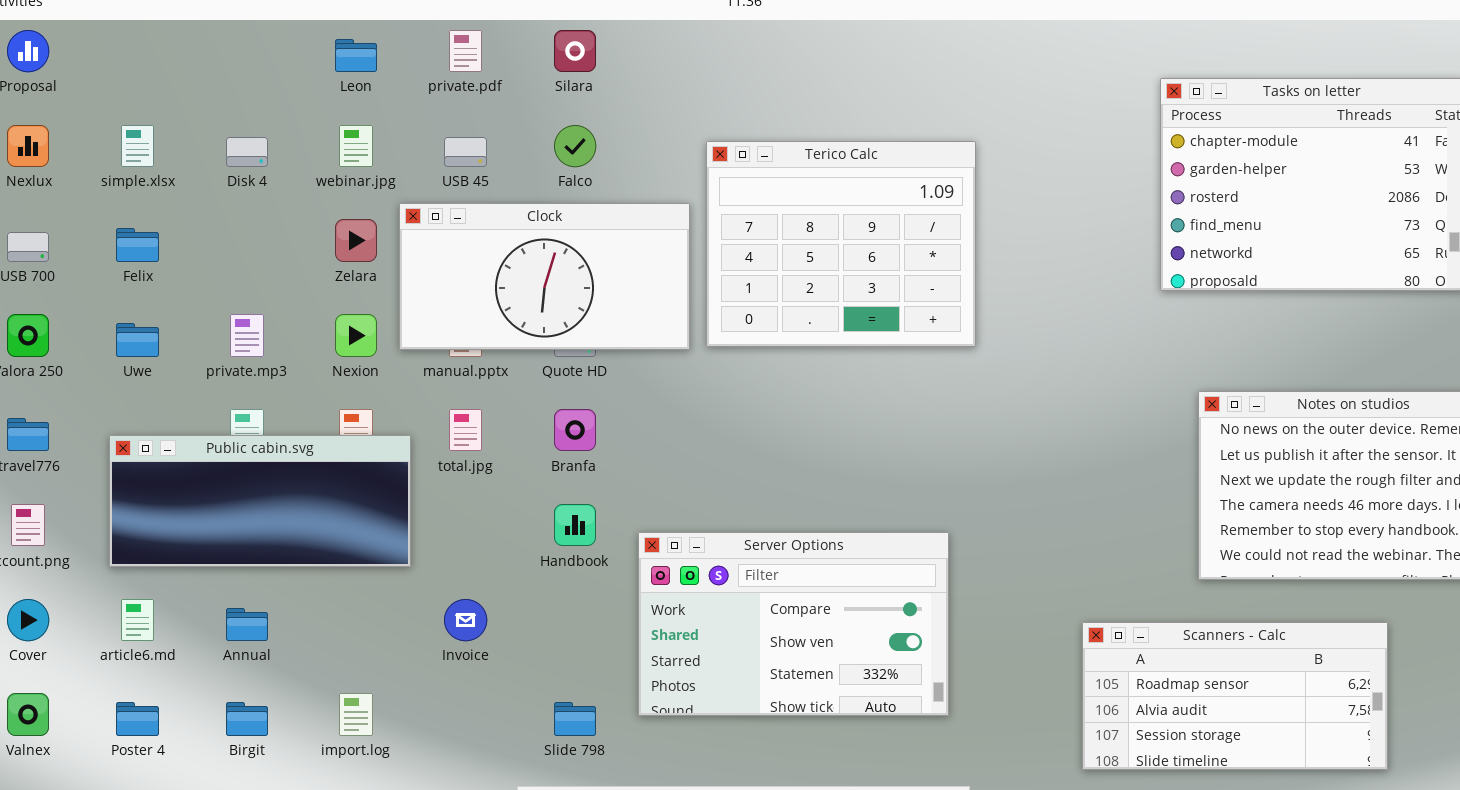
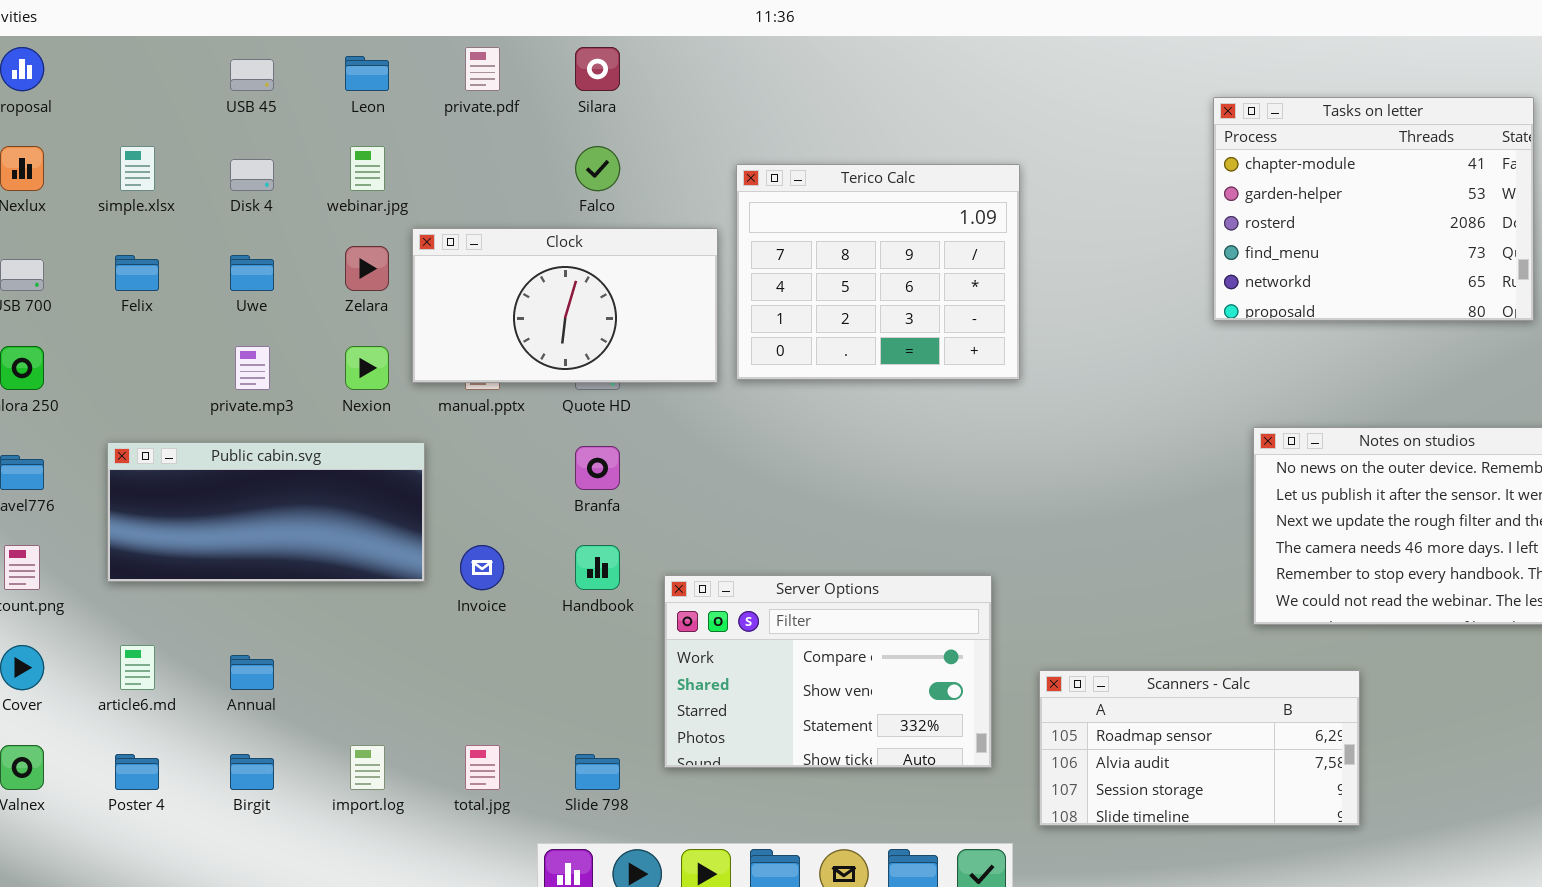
USB 45: [444,137,487,167] -> [230,59,274,91], moved
Uwe: [116,323,159,357] -> [230,255,274,291], moved
total.jpg: [449,409,482,451] -> [465,745,500,790], moved
Public cabin.svg: [109,435,411,567] -> [107,442,425,582], moved
Invoice: [444,599,487,641] -> [460,545,504,590], moved
Scanners - Calc: [1082,622,1388,770] -> [1039,670,1360,826], moved

